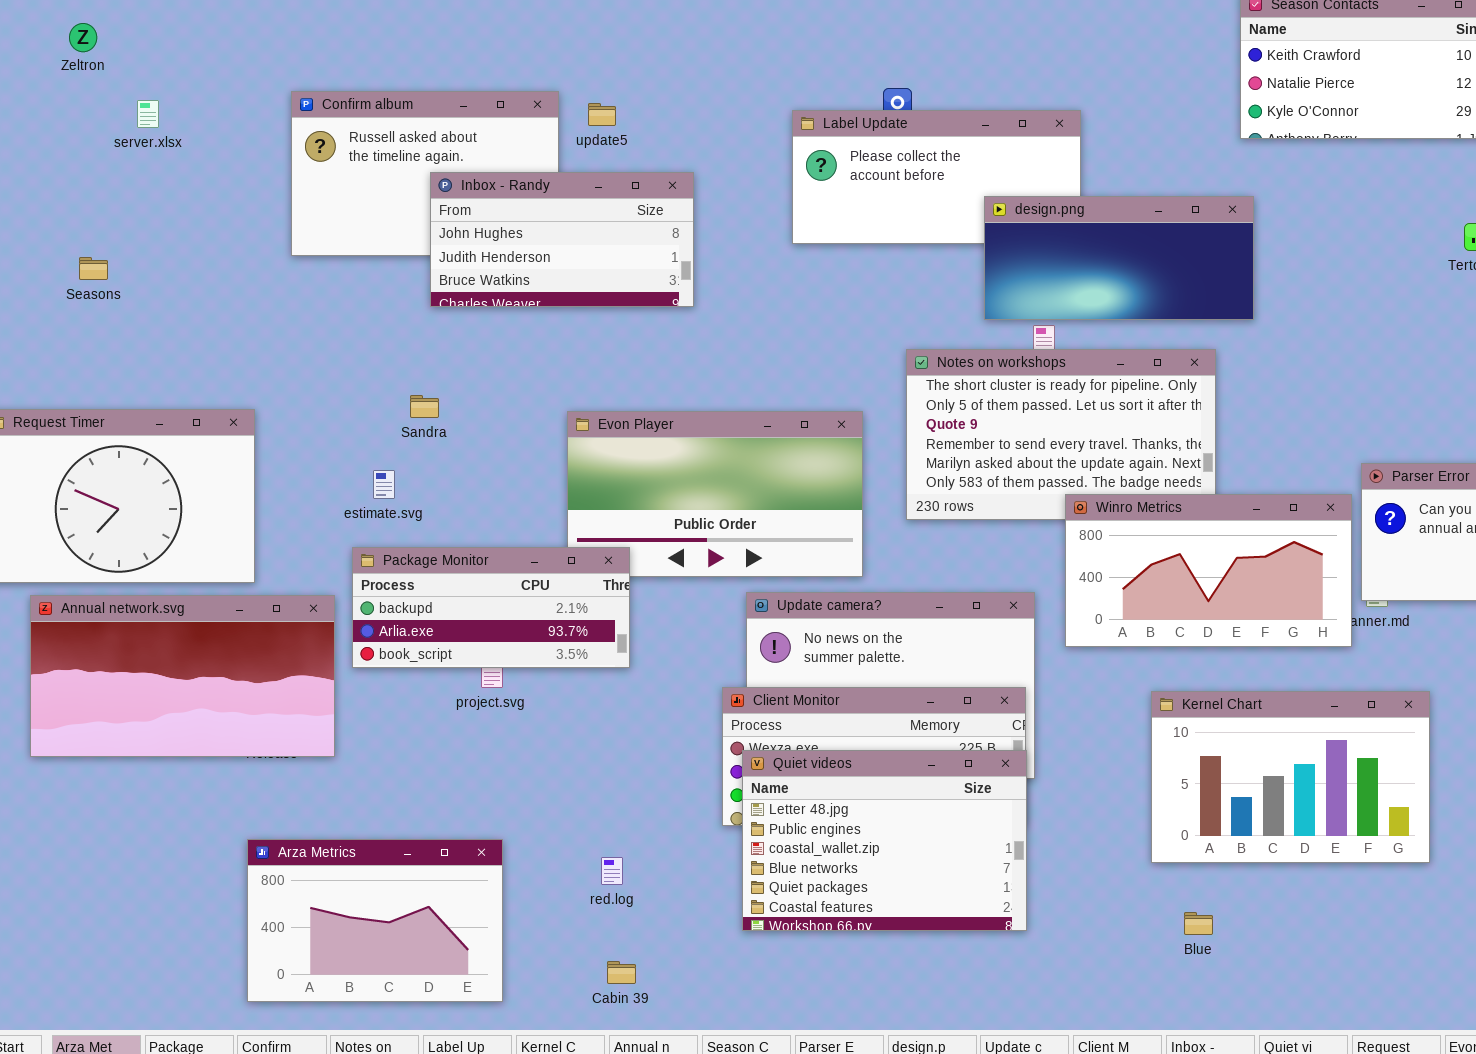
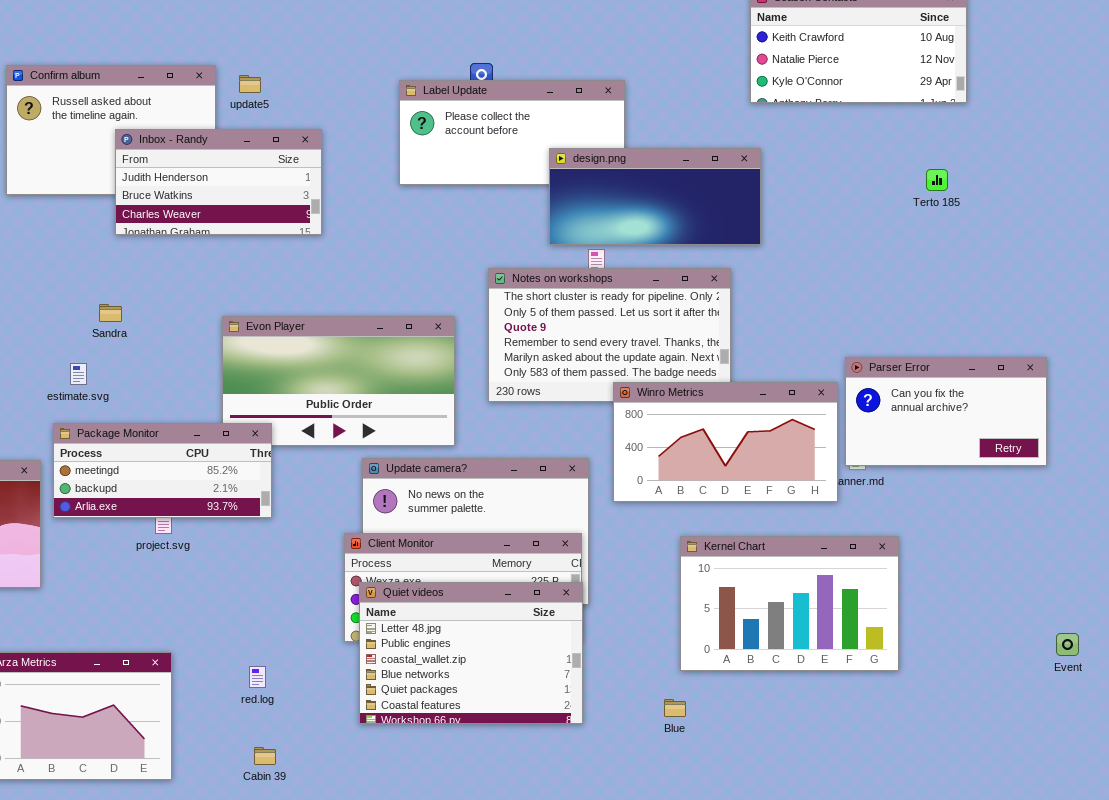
Inbox - Randy: [430,172,694,307] -> [115,129,322,235], scrolled down 1 row
Package Monitor: [352,547,630,668] -> [53,423,272,518], scrolled up 1 row
Blue: [1184,912,1213,935] -> [664,699,686,717], moved

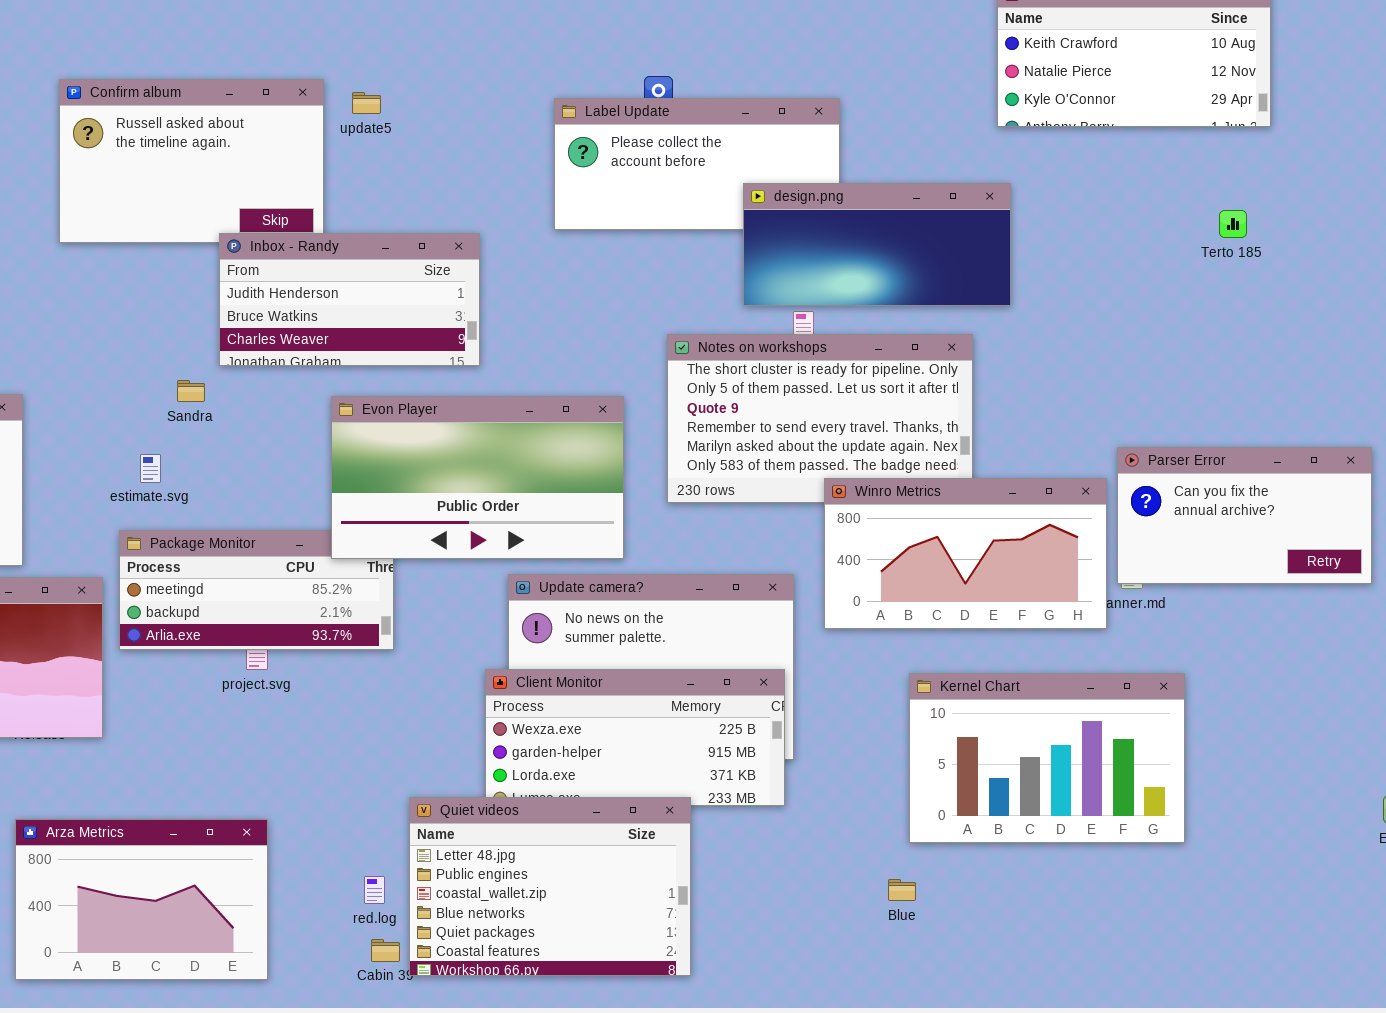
Inbox - Randy: [115,129,322,235] -> [219,233,480,366], moved
Evon Player: [222,316,455,446] -> [331,396,624,559], raised
Quiet videos: [359,582,583,724] -> [409,797,691,976], moved
red.log: [249,666,266,688] -> [364,876,385,904], moved

